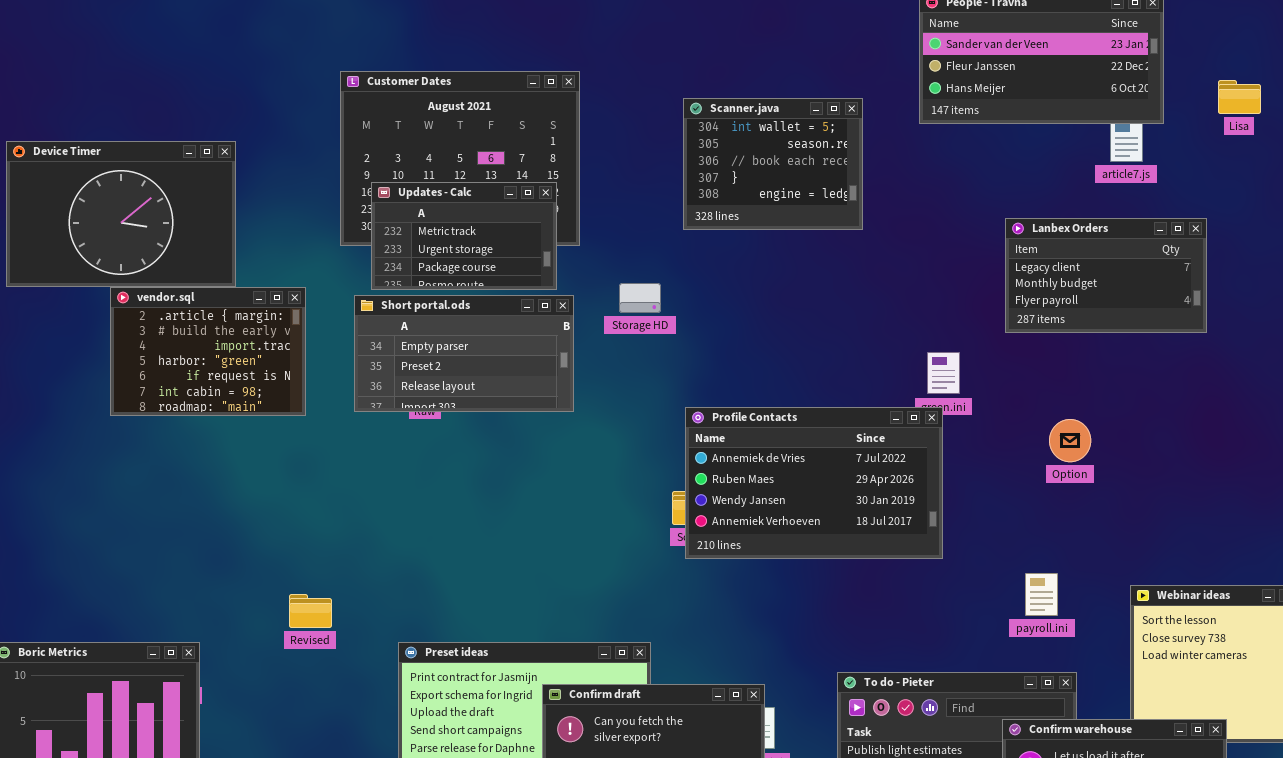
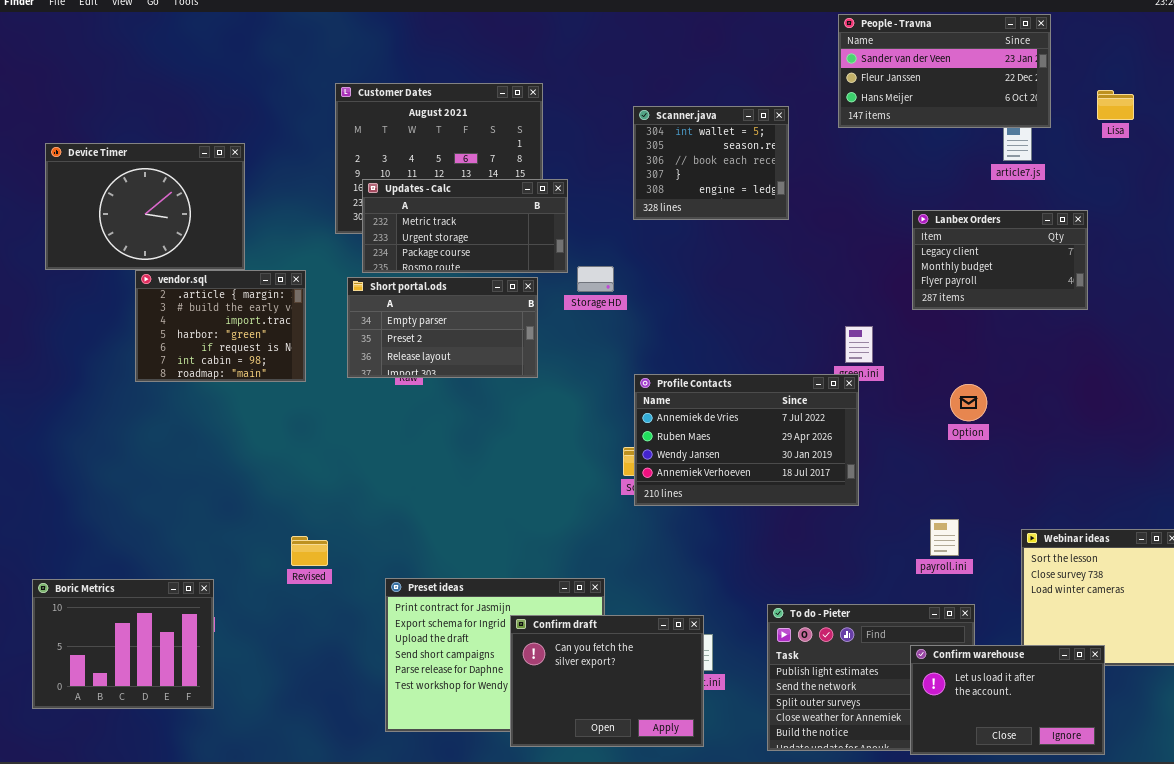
Updates - Calc: [371,182,557,290] -> [362,179,568,273], resized

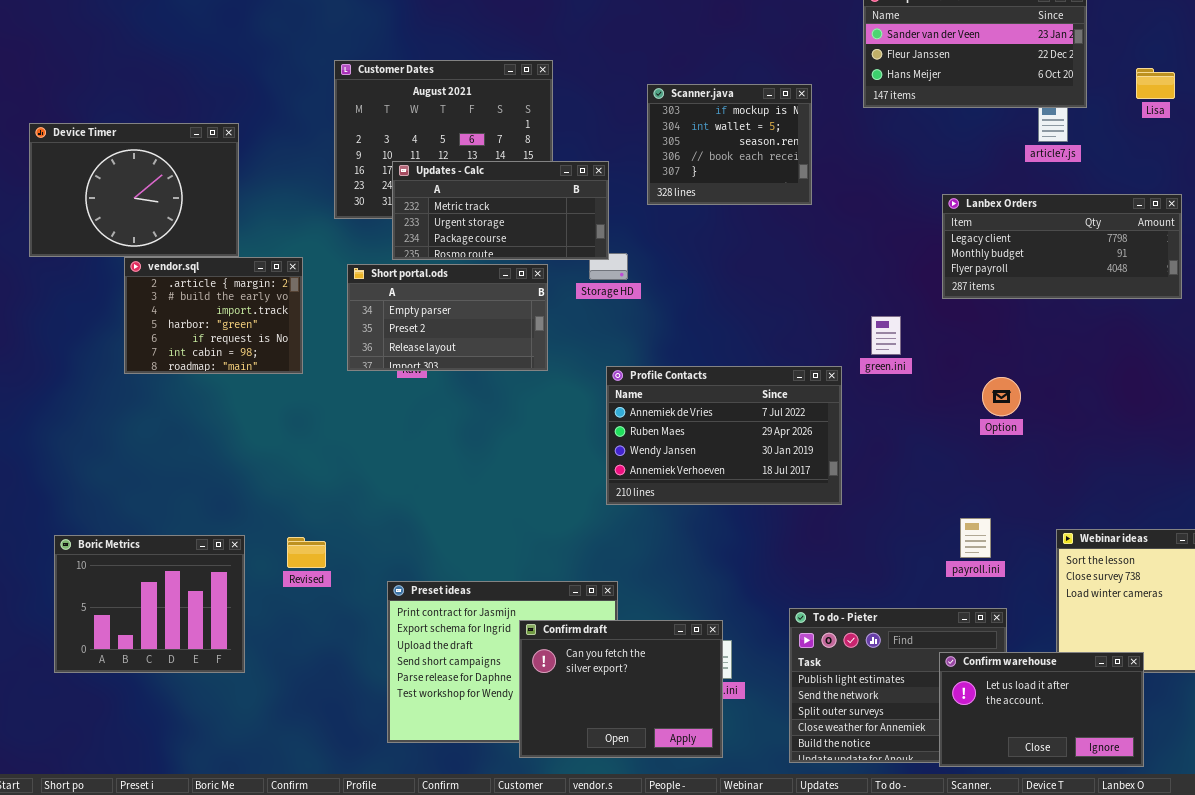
Scanner.java: [633,106,789,220] -> [647,84,812,205], scrolled up 1 row
Updates - Calc: [362,179,568,273] -> [392,161,609,260], moved
Lanbex Orders: [912,210,1088,310] -> [942,194,1182,299], resized
Profile Contacts: [634,374,859,506] -> [606,366,842,505], moved
Boric Metrics: [32,579,214,709] -> [54,535,245,673], moved

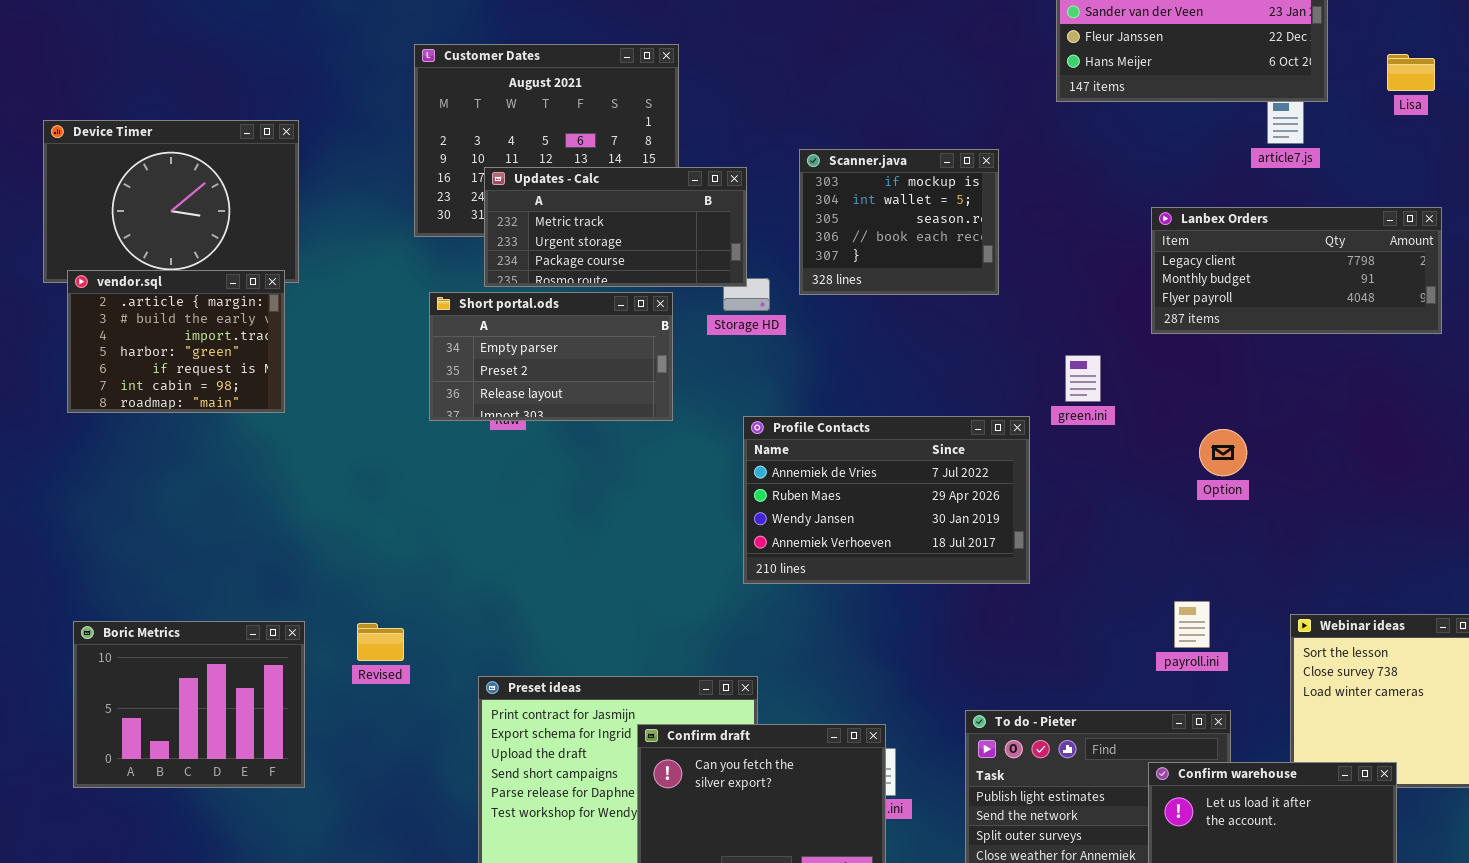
Scanner.java: [647,84,812,205] -> [799,149,999,295], moved
vendor.sql: [124,257,303,374] -> [67,270,285,413], moved

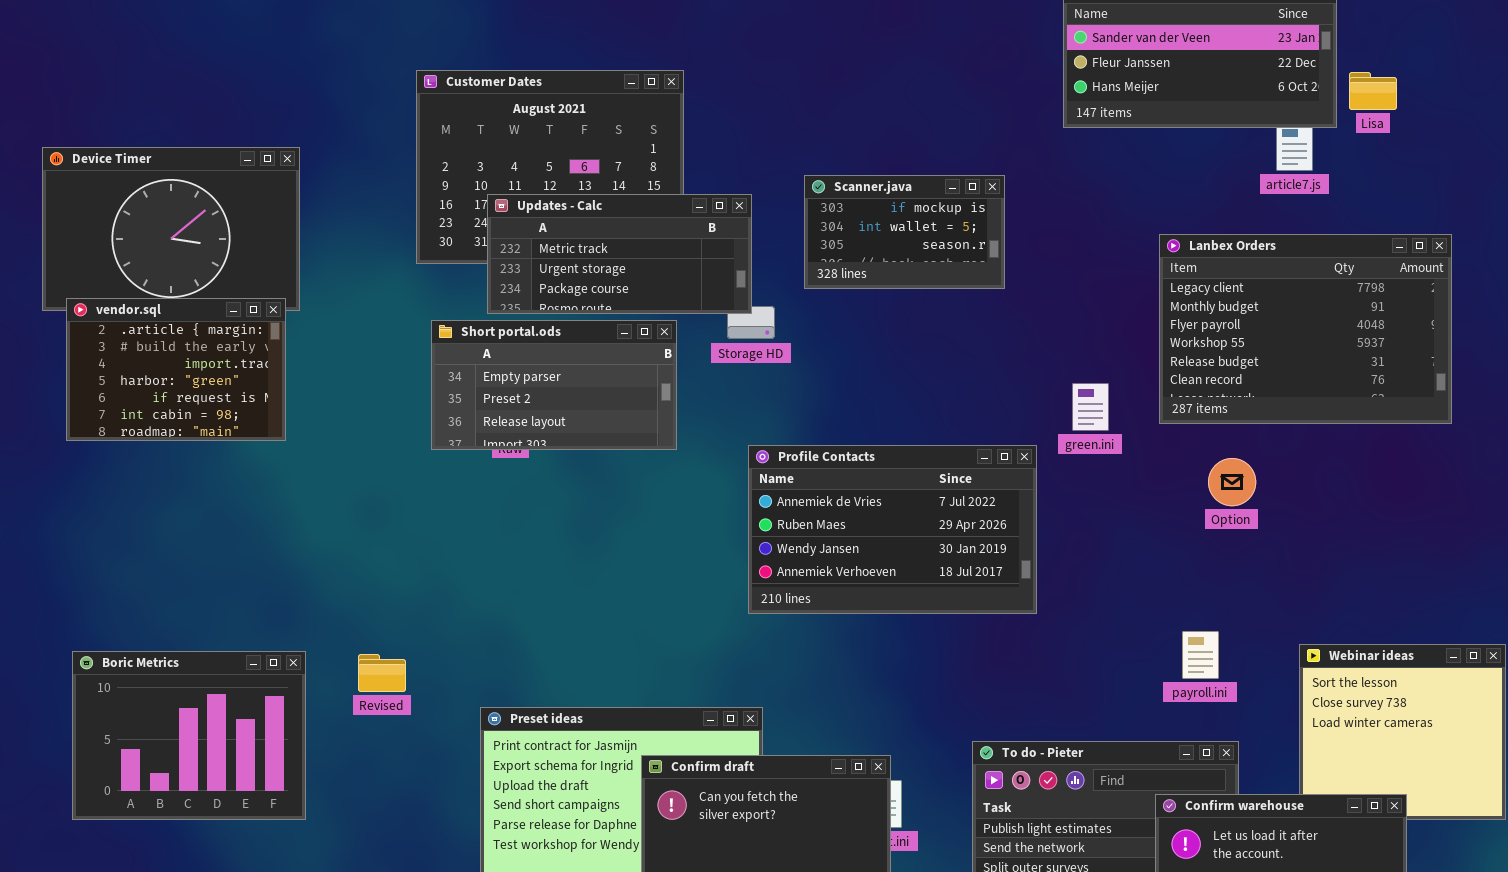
Lisa: [1387,54,1435,91] -> [1349,72,1397,110], moved
Scanner.java: [799,149,999,295] -> [804,175,1005,289], resized
Lanbex Orders: [1151,207,1442,334] -> [1159,234,1452,424], resized

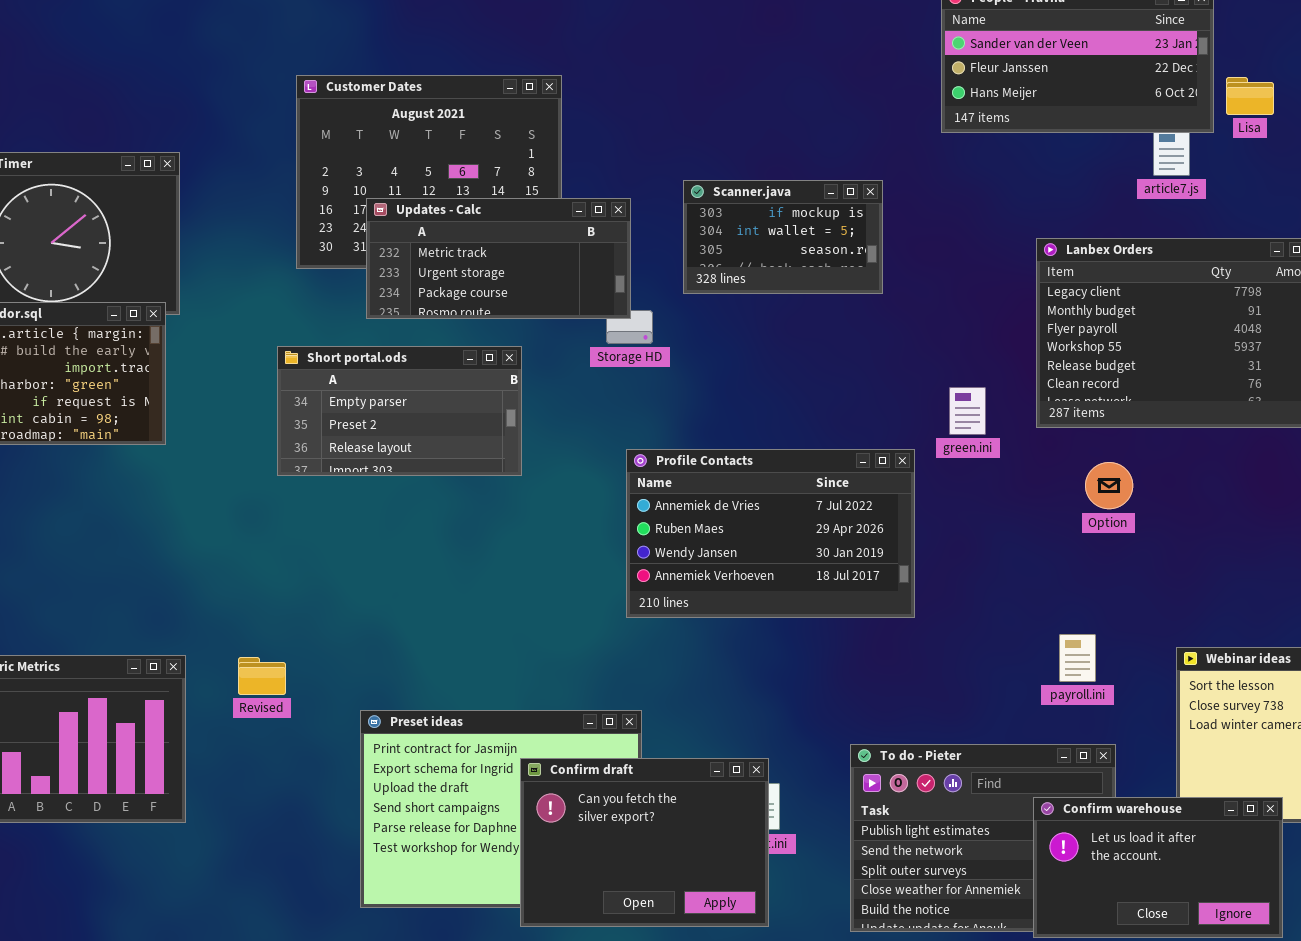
Short portal.ods: [431,320,677,450] -> [277,346,522,476], moved

